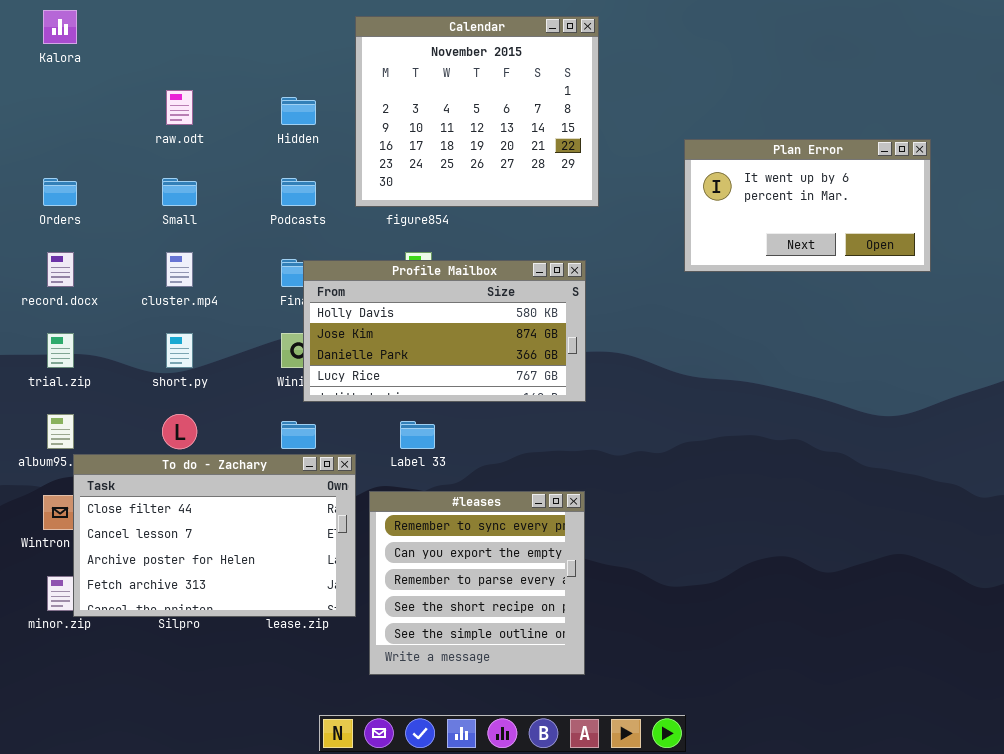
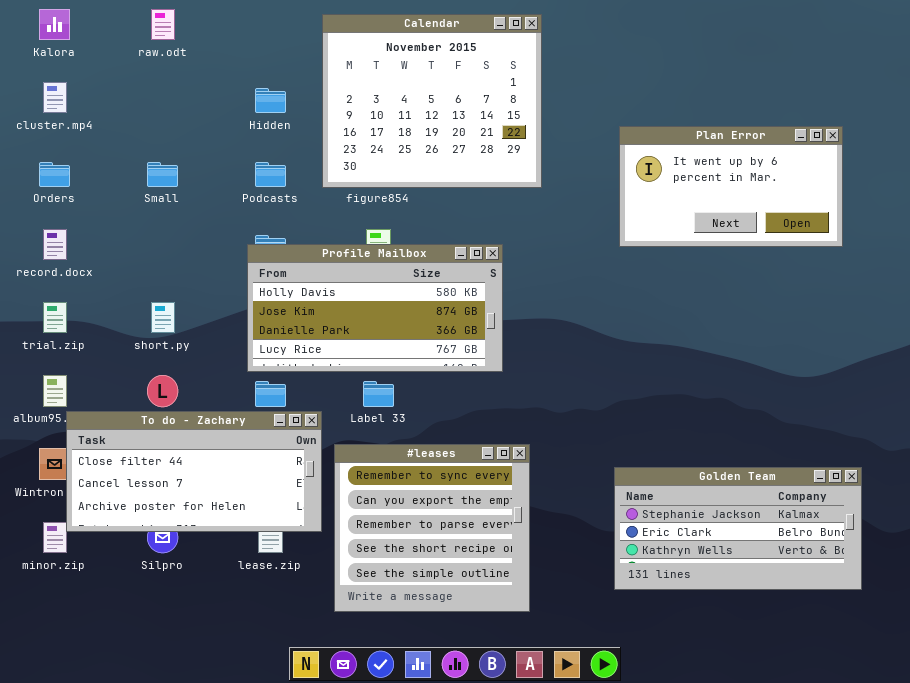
raw.odt: [166,90,193,125] -> [151,9,175,40], moved
cluster.mp4: [166,252,193,287] -> [43,82,67,113], moved
Profile Mailbox: [303,260,586,402] -> [247,244,503,372], moved
To do - Zachary: [73,454,356,617] -> [66,411,322,532], resized
Golden Team: none -> [614,467,862,590], opened

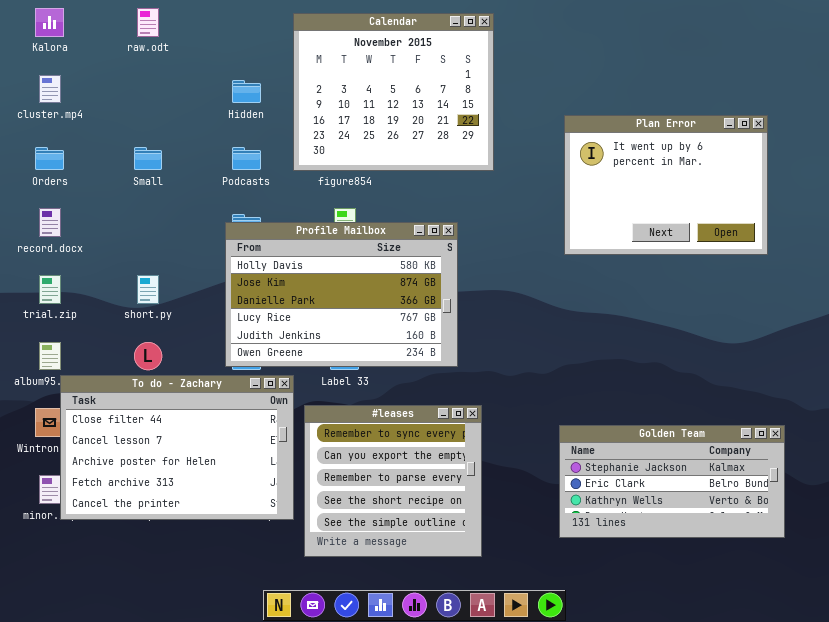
Plan Error: [619,126,843,247] -> [564,115,768,255], resized
Profile Mailbox: [247,244,503,372] -> [225,222,458,367], resized
To do - Zachary: [66,411,322,532] -> [60,375,294,520], resized

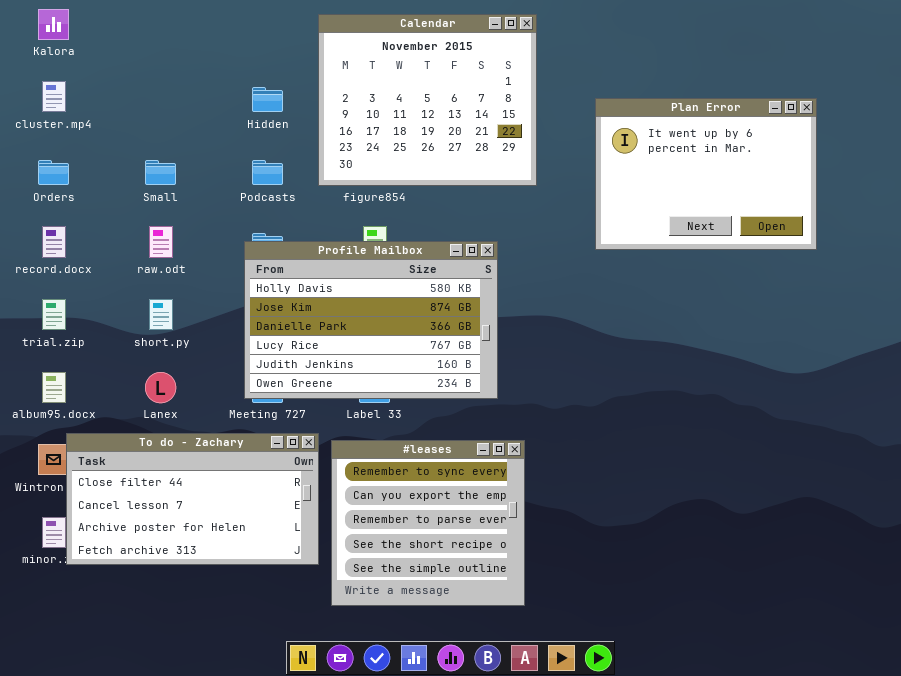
raw.odt: [137,8,159,37] -> [149,226,173,258], moved
Plan Error: [564,115,768,255] -> [595,98,817,250], moved
To do - Zachary: [60,375,294,520] -> [66,433,319,565], resized
Golden Team: [559,425,785,538] -> none, closed

